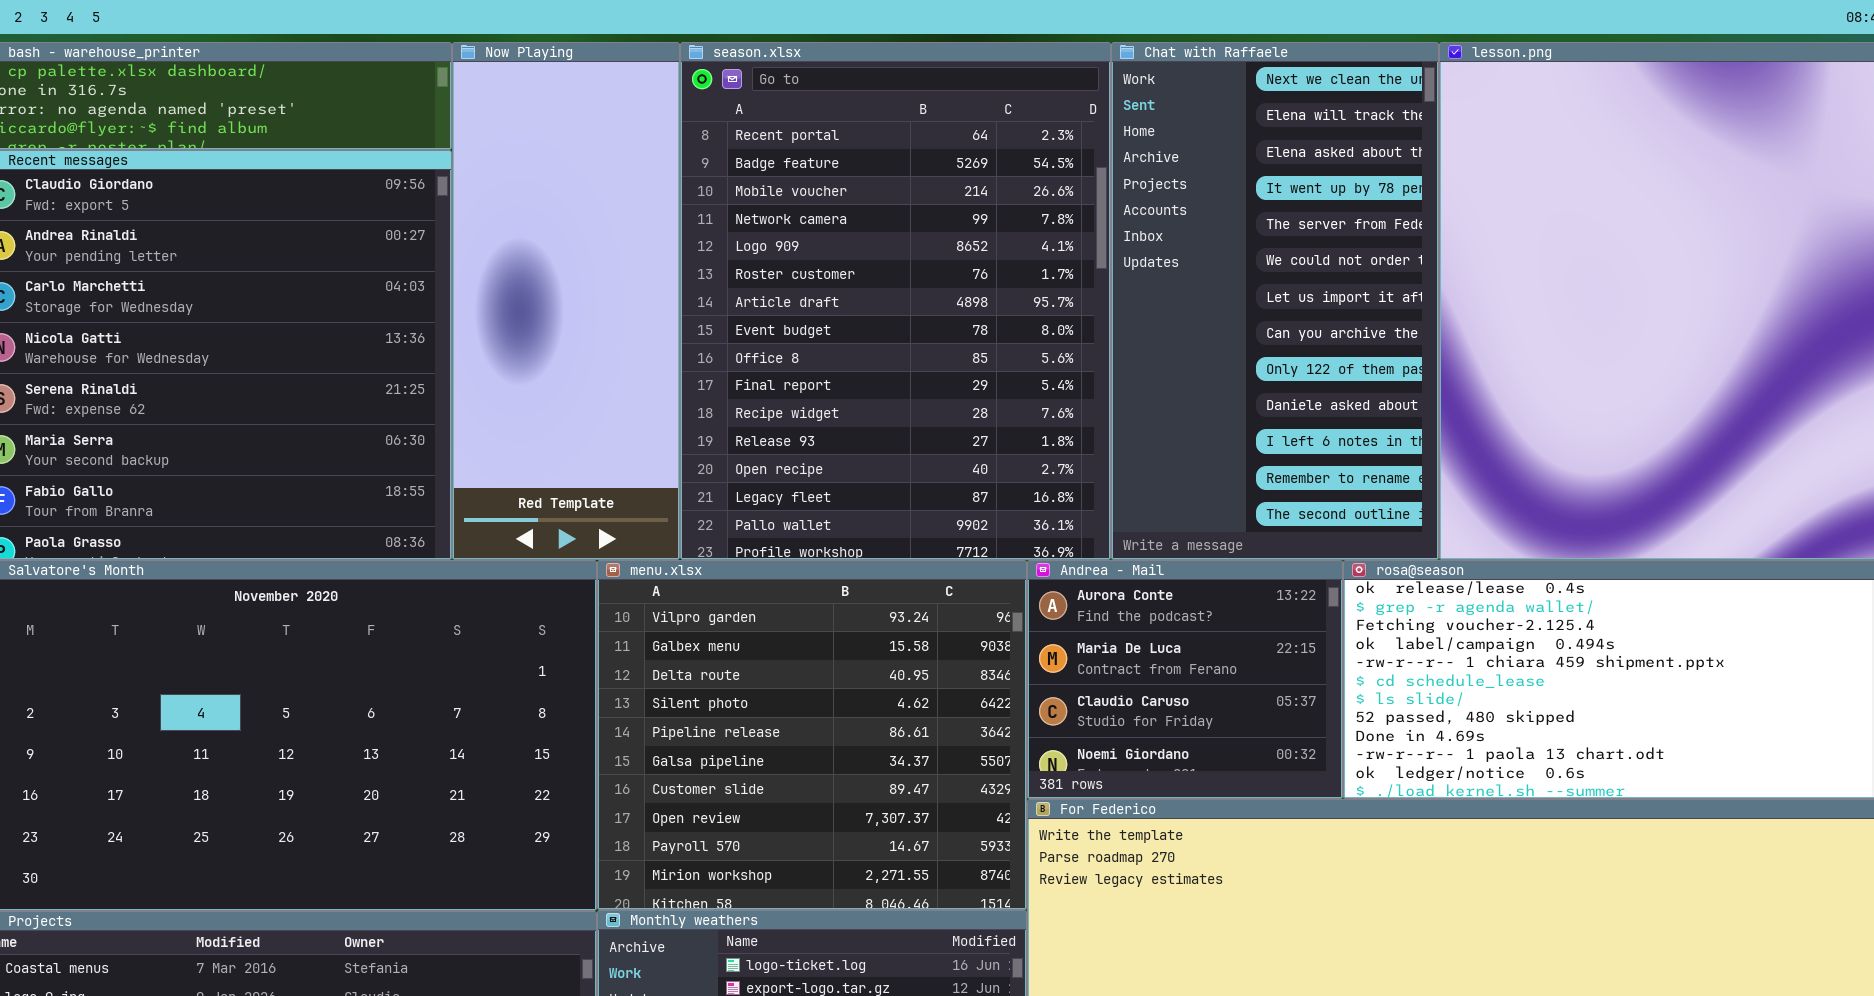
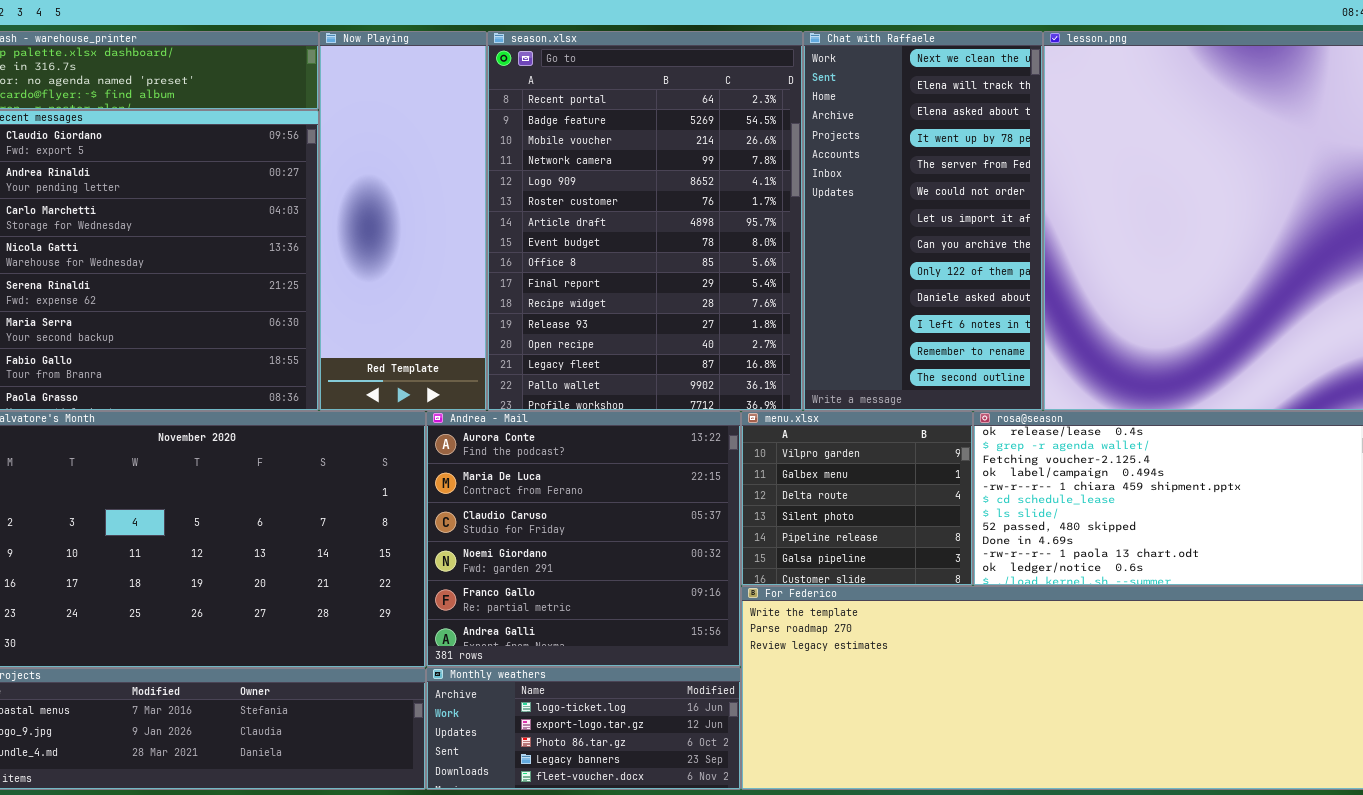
menu.xlsx: [597,560,1027,910] -> [741,411,973,586], moved, resized
Andrea - Mail: [1027,560,1343,799] -> [426,411,741,667], moved, resized

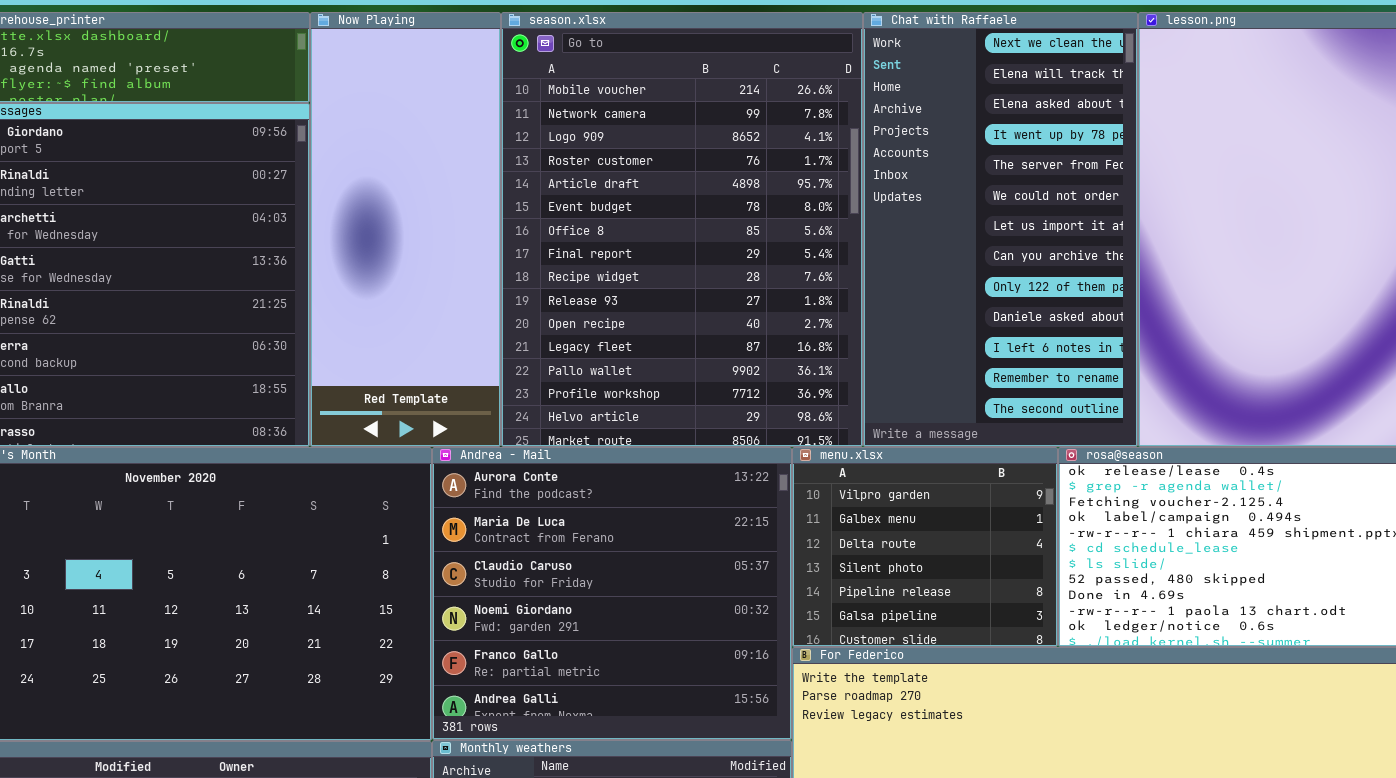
season.xlsx: [487,31,803,411] -> [501,12,863,447], scrolled down 2 rows

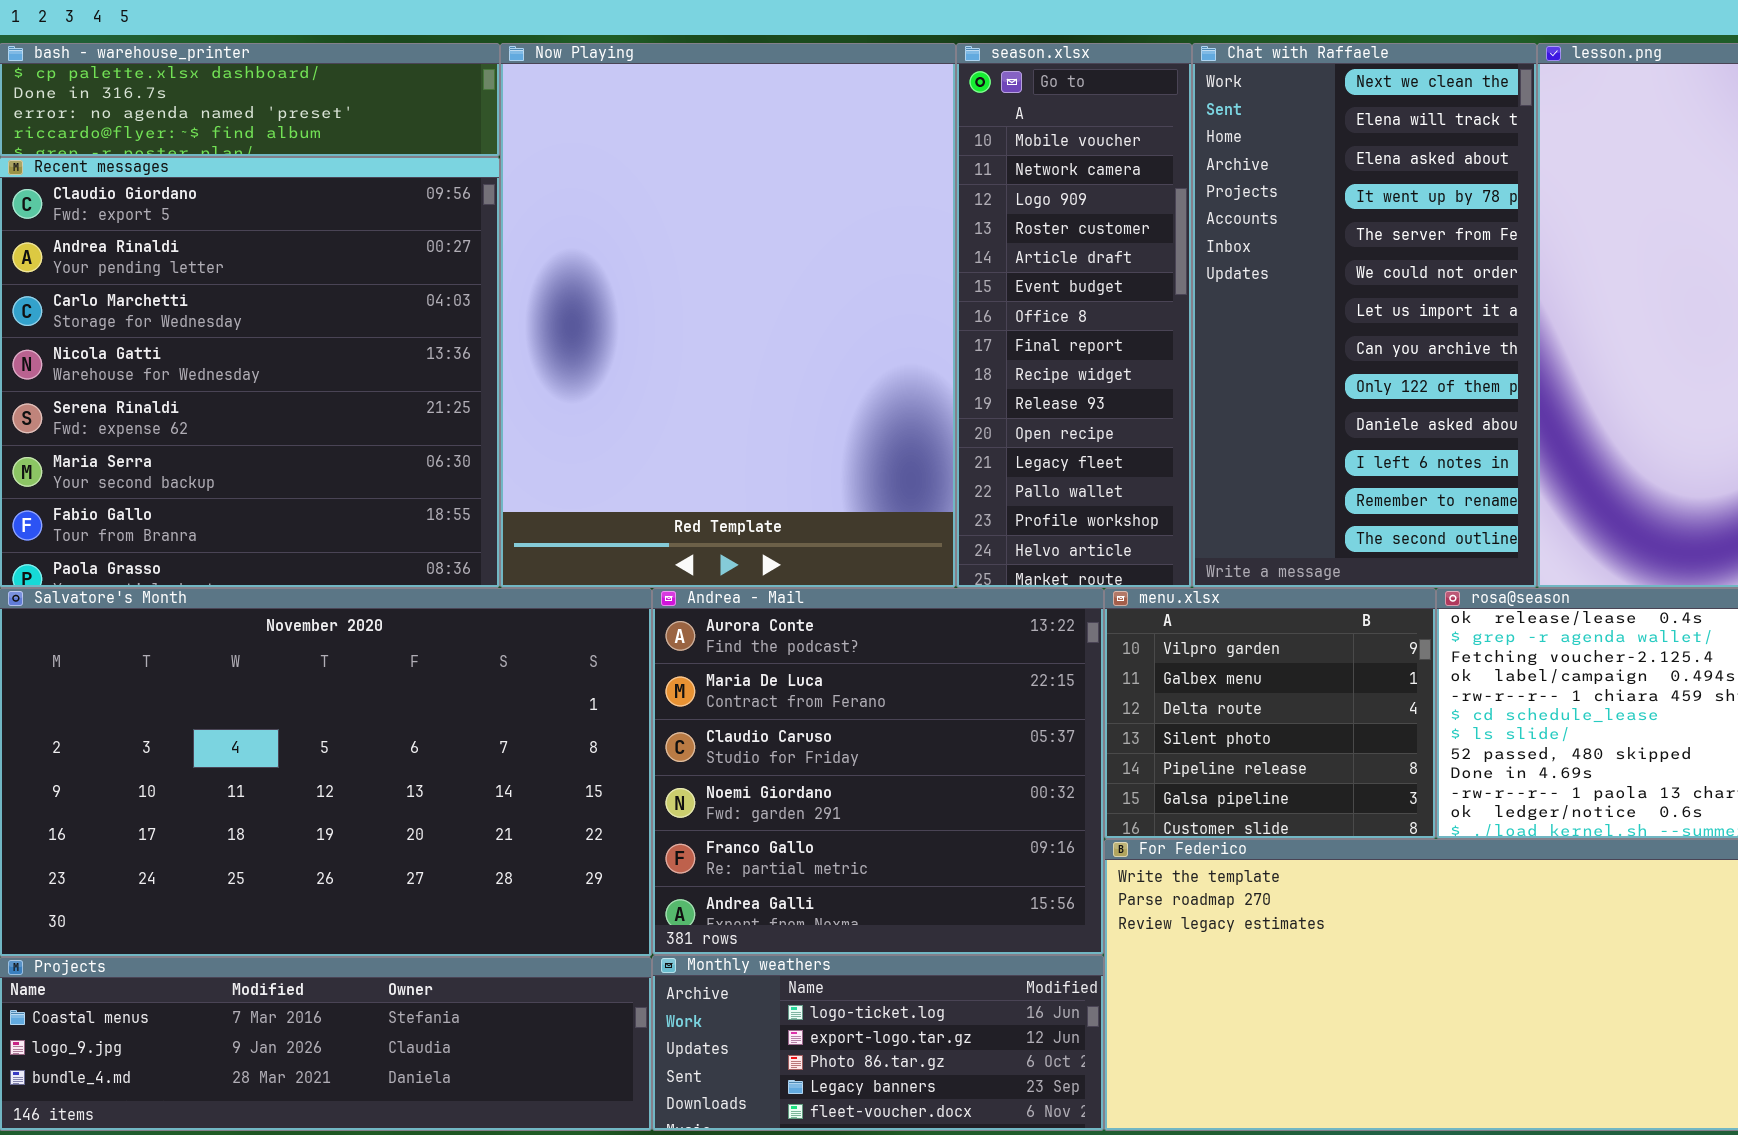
Now Playing: [310,12,501,447] -> [500,43,956,588], resized
season.xlsx: [501,12,863,447] -> [956,43,1192,588], resized

